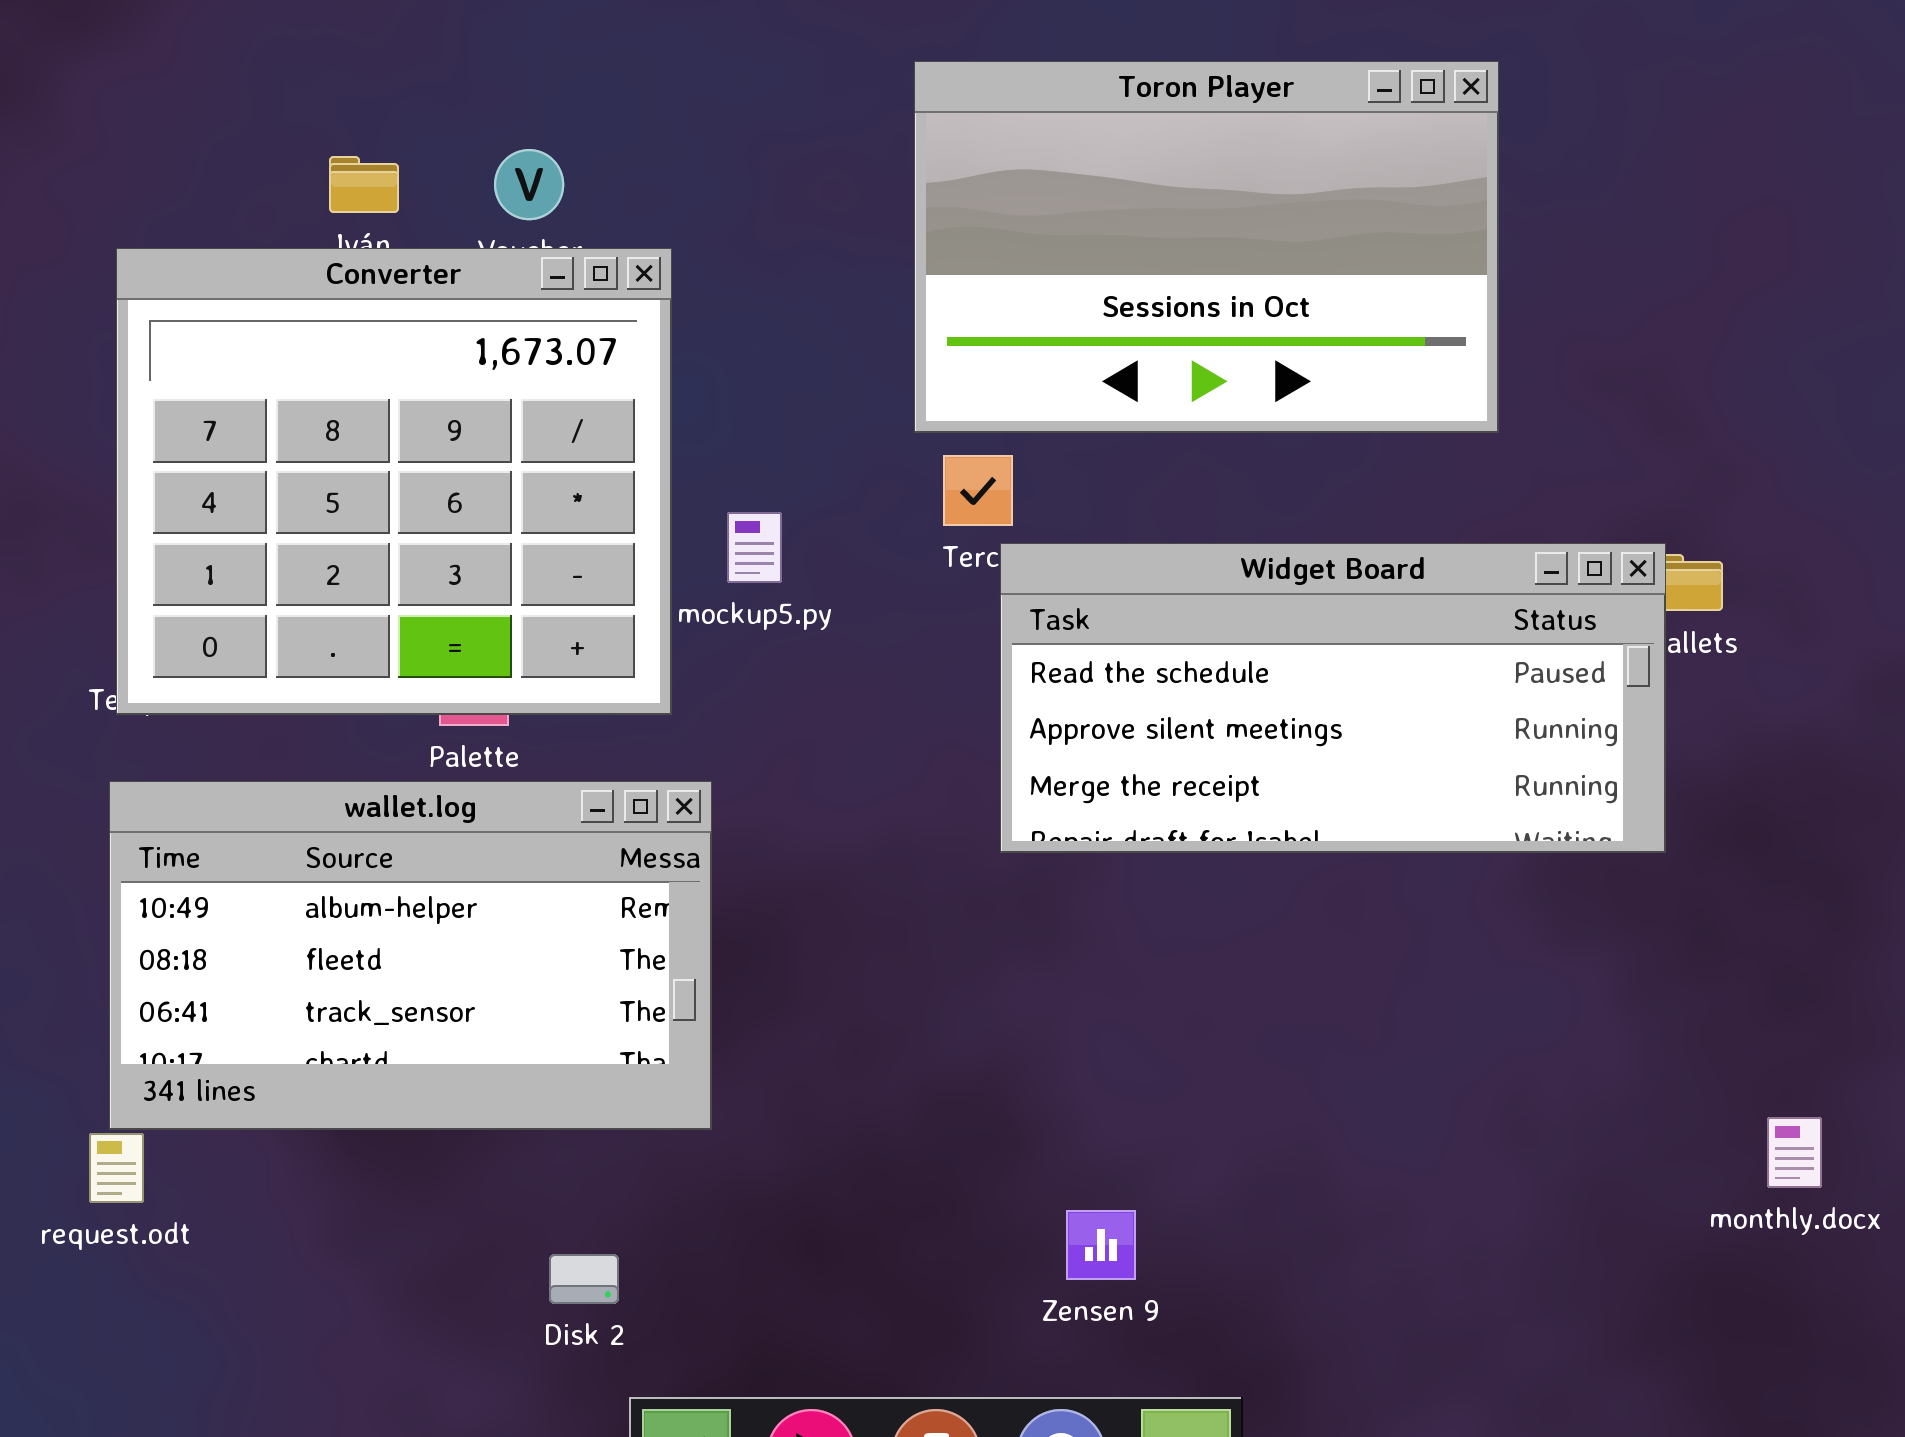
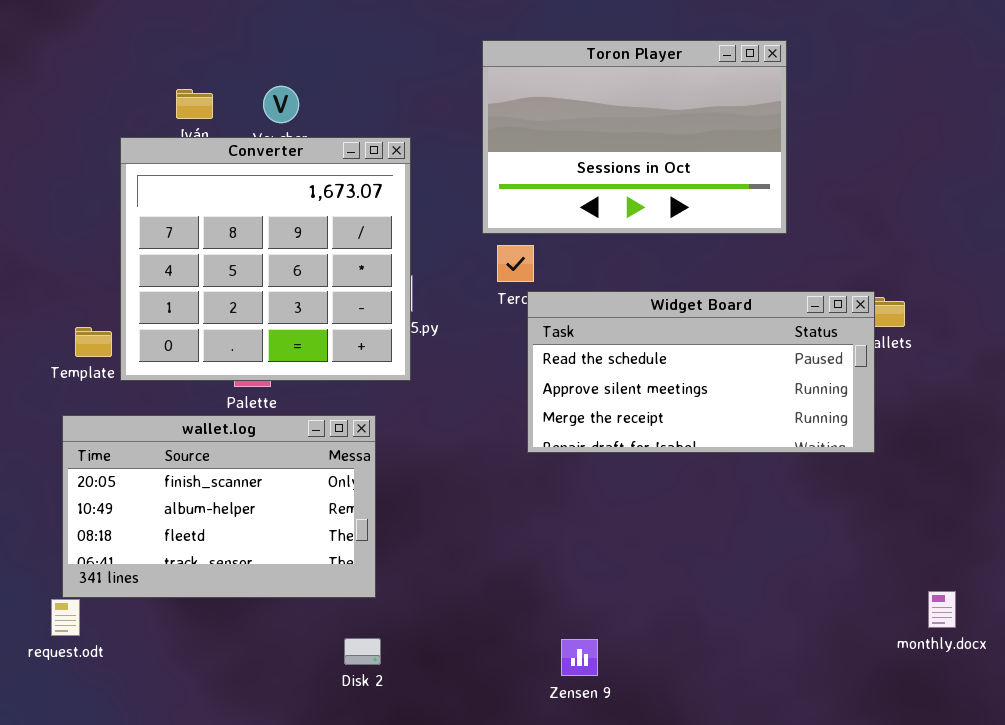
Converter: [116,248,672,715] -> [120,137,411,381], moved
wallet.log: [109,781,712,1130] -> [62,415,376,598], scrolled up 1 row
Disk 2: [549,1254,619,1304] -> [344,638,381,665], moved

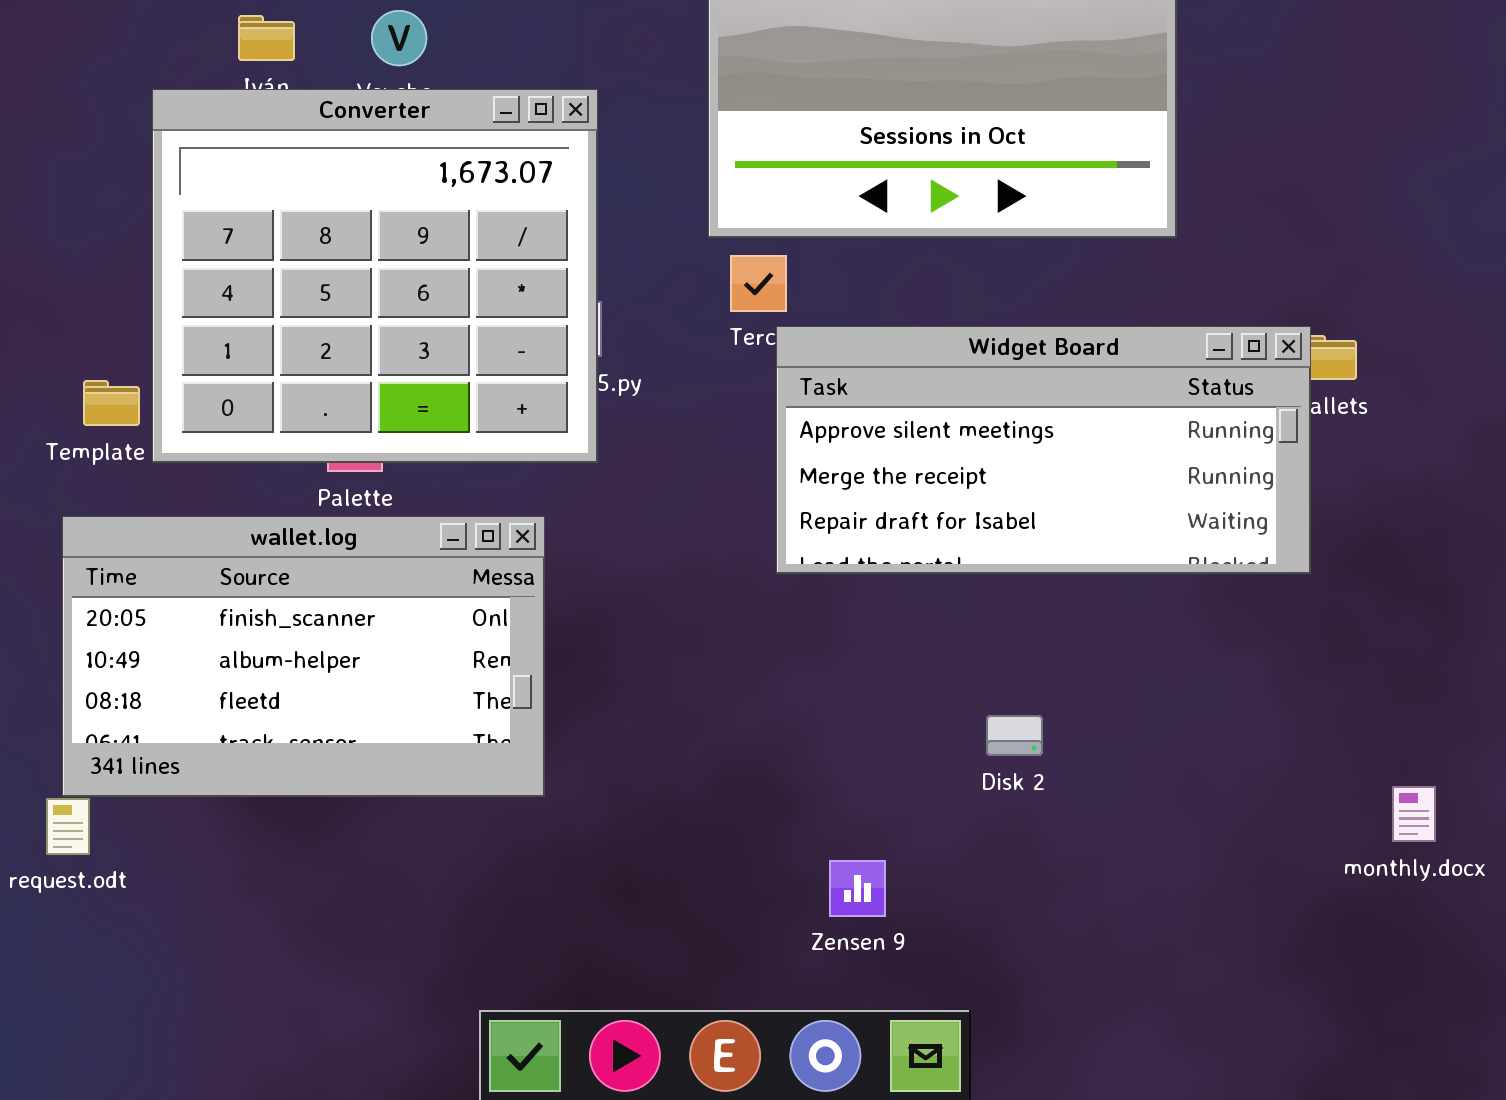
Widget Board: [527,291,875,453] -> [776,326,1311,574], scrolled down 1 row
Disk 2: [344,638,381,665] -> [986,715,1043,756], moved

